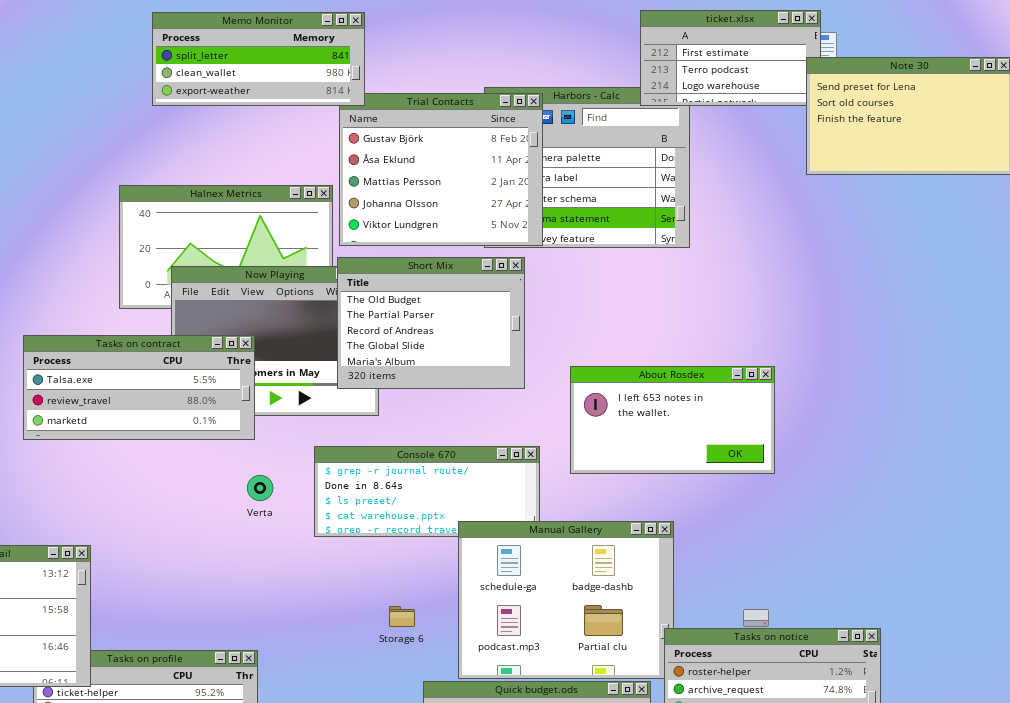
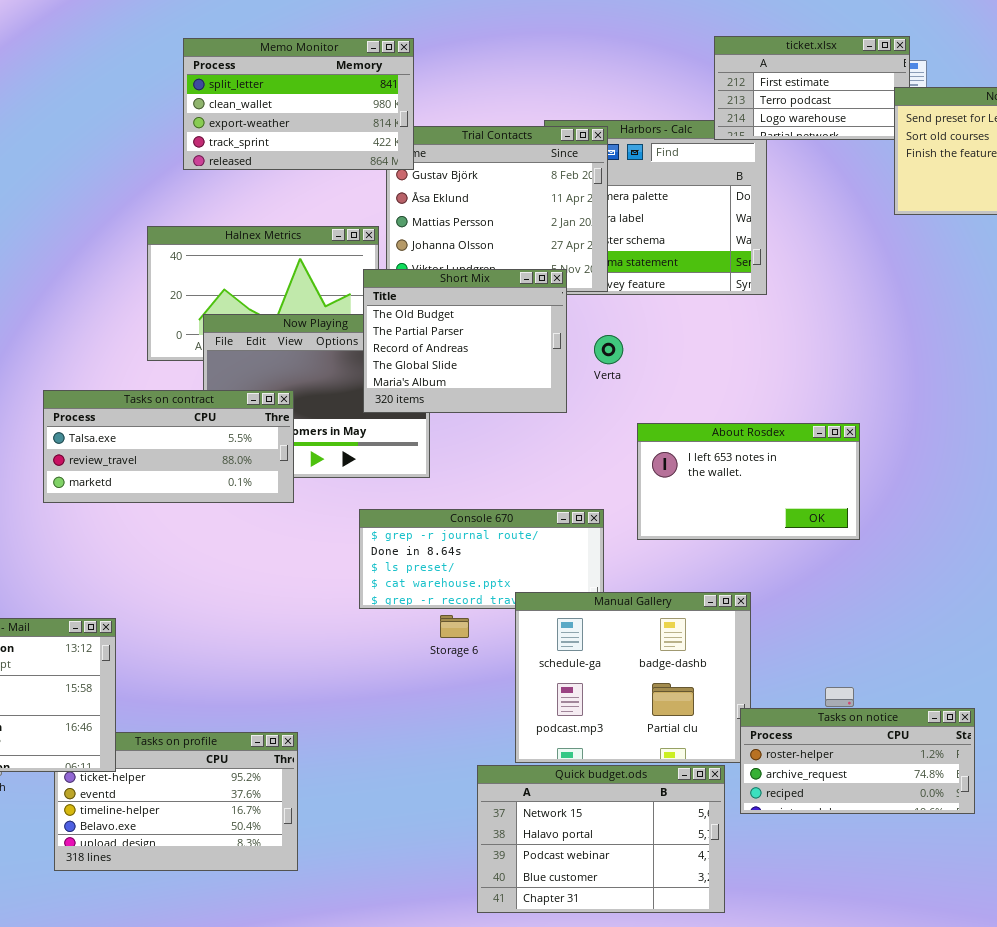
Memo Monitor: [152,12,365,106] -> [183,38,414,170], resized
Short Mix: [337,257,525,389] -> [363,269,567,413], moved
Verta: [247,475,273,501] -> [594,335,623,364], moved
Storage 6: [389,606,415,627] -> [440,615,469,638], moved

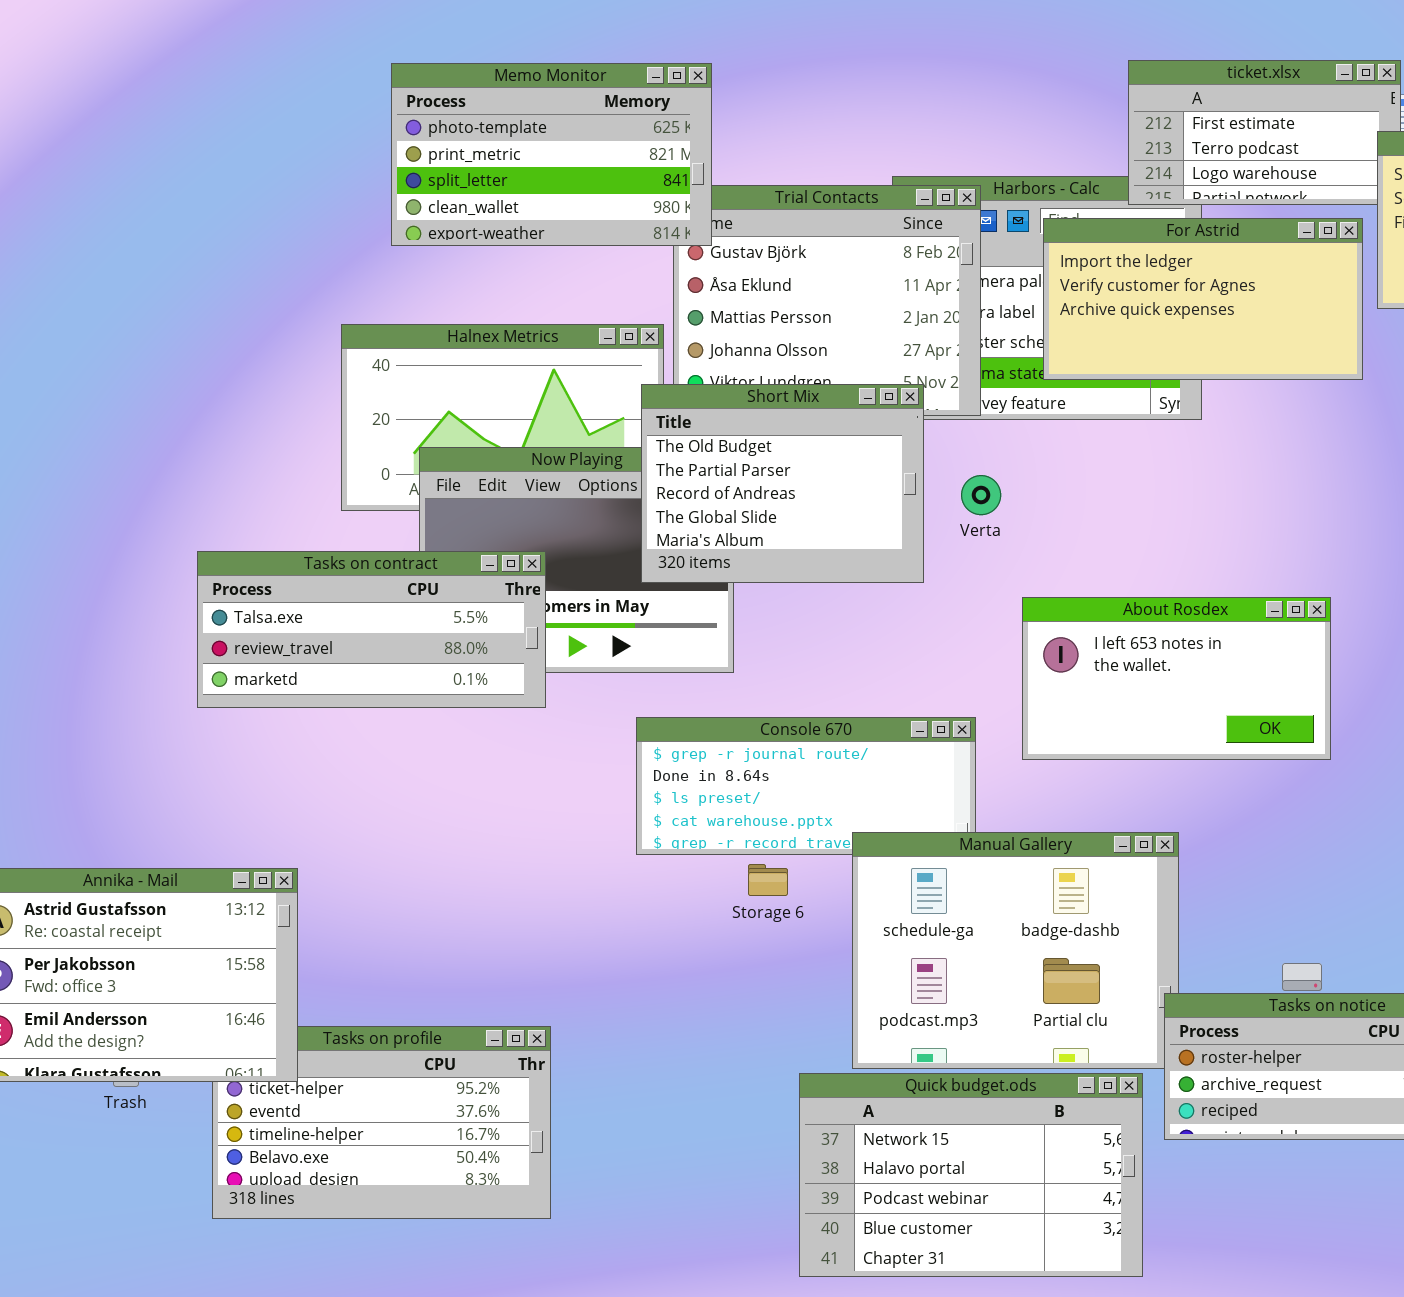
Memo Monitor: [183,38,414,170] -> [391,63,712,246], scrolled up 2 rows
For Astrid: none -> [1043,218,1363,380], opened

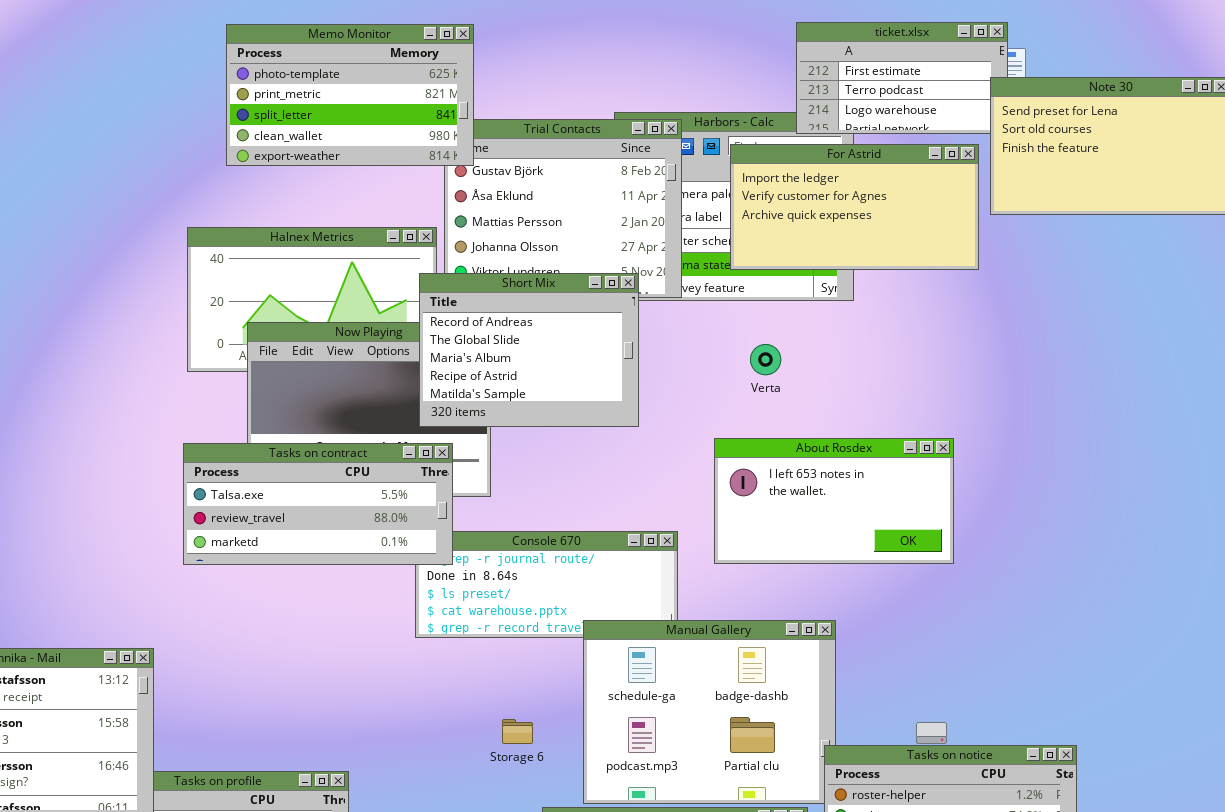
Short Mix: [641,384,924,583] -> [419,273,639,427], scrolled down 2 rows
Verta: [961,475,1001,515] -> [750,344,781,375], moved
Tasks on contract: [197,551,546,708] -> [183,443,453,565], moved
Storage 6: [748,864,788,896] -> [502,719,533,744], moved

